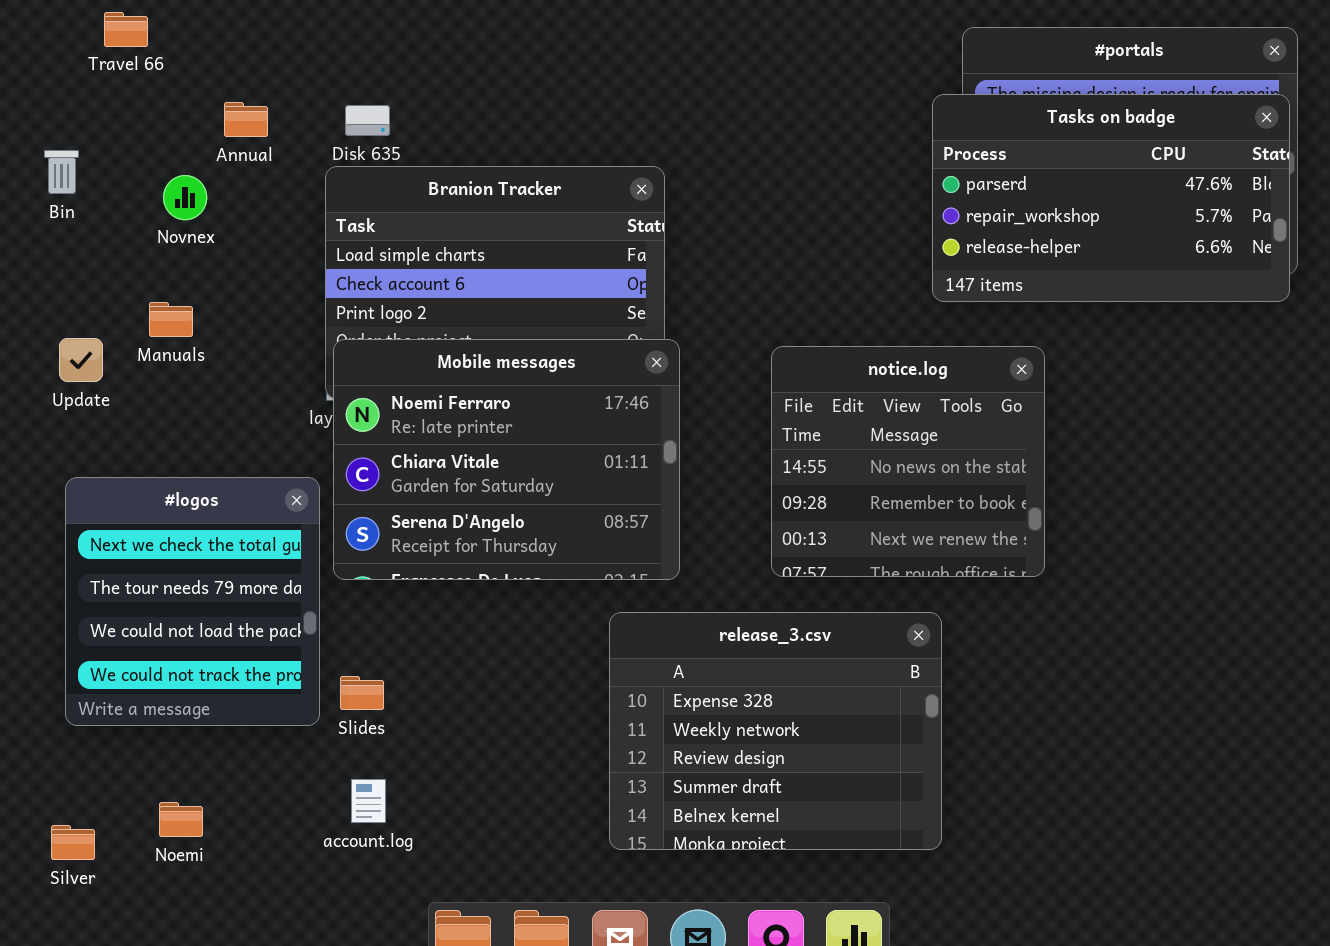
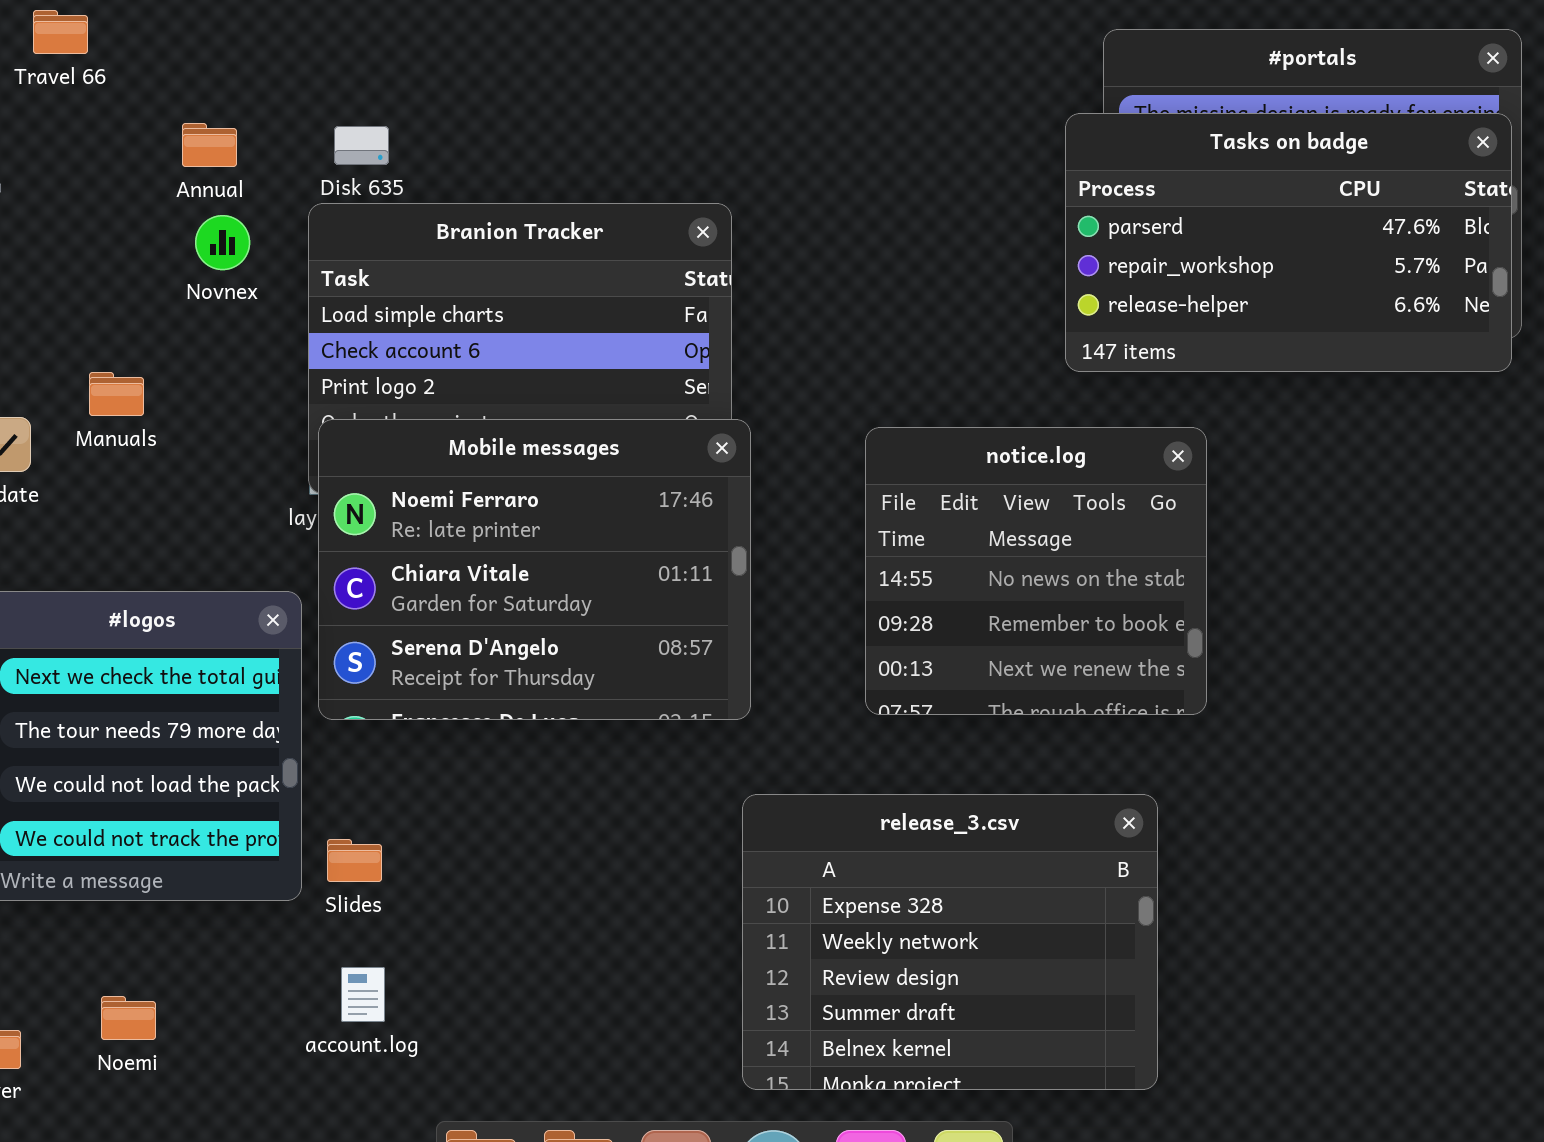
Novnex: [163,175,207,220] -> [195,215,250,270], moved
release_3.csv: [609,612,942,850] -> [742,794,1158,1090], moved

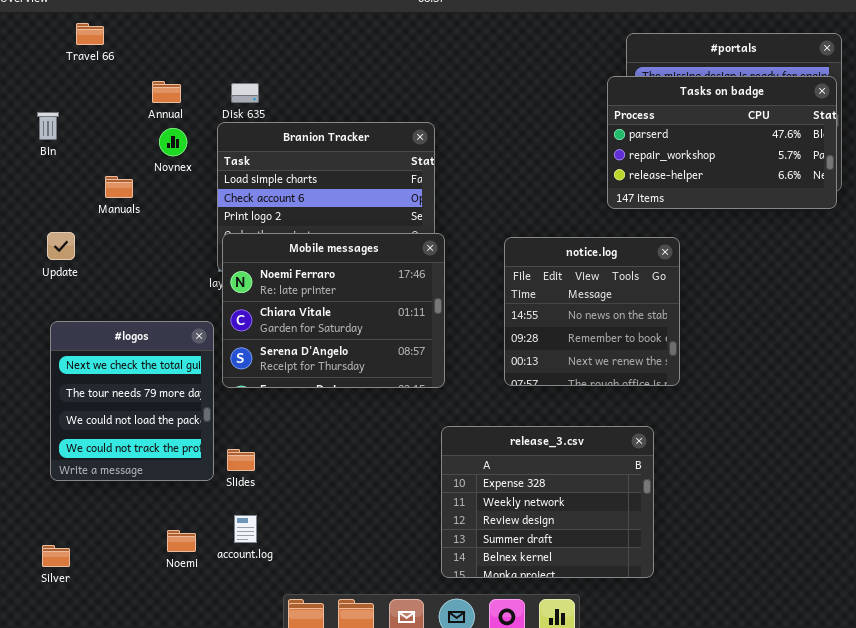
Manuals: [89,372,144,416] -> [105,176,133,198], moved
Noemi: [101,996,156,1040] -> [167,530,196,552], moved

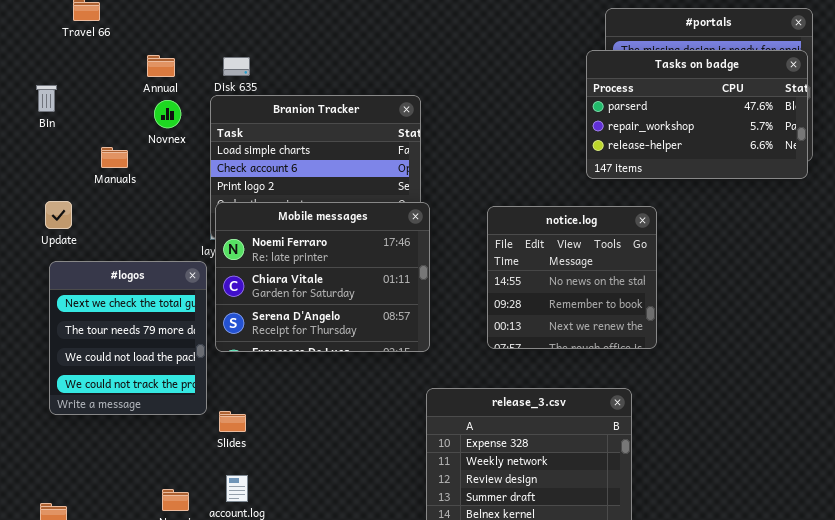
#logos: [50,321,214,481] -> [49,261,207,415], moved

